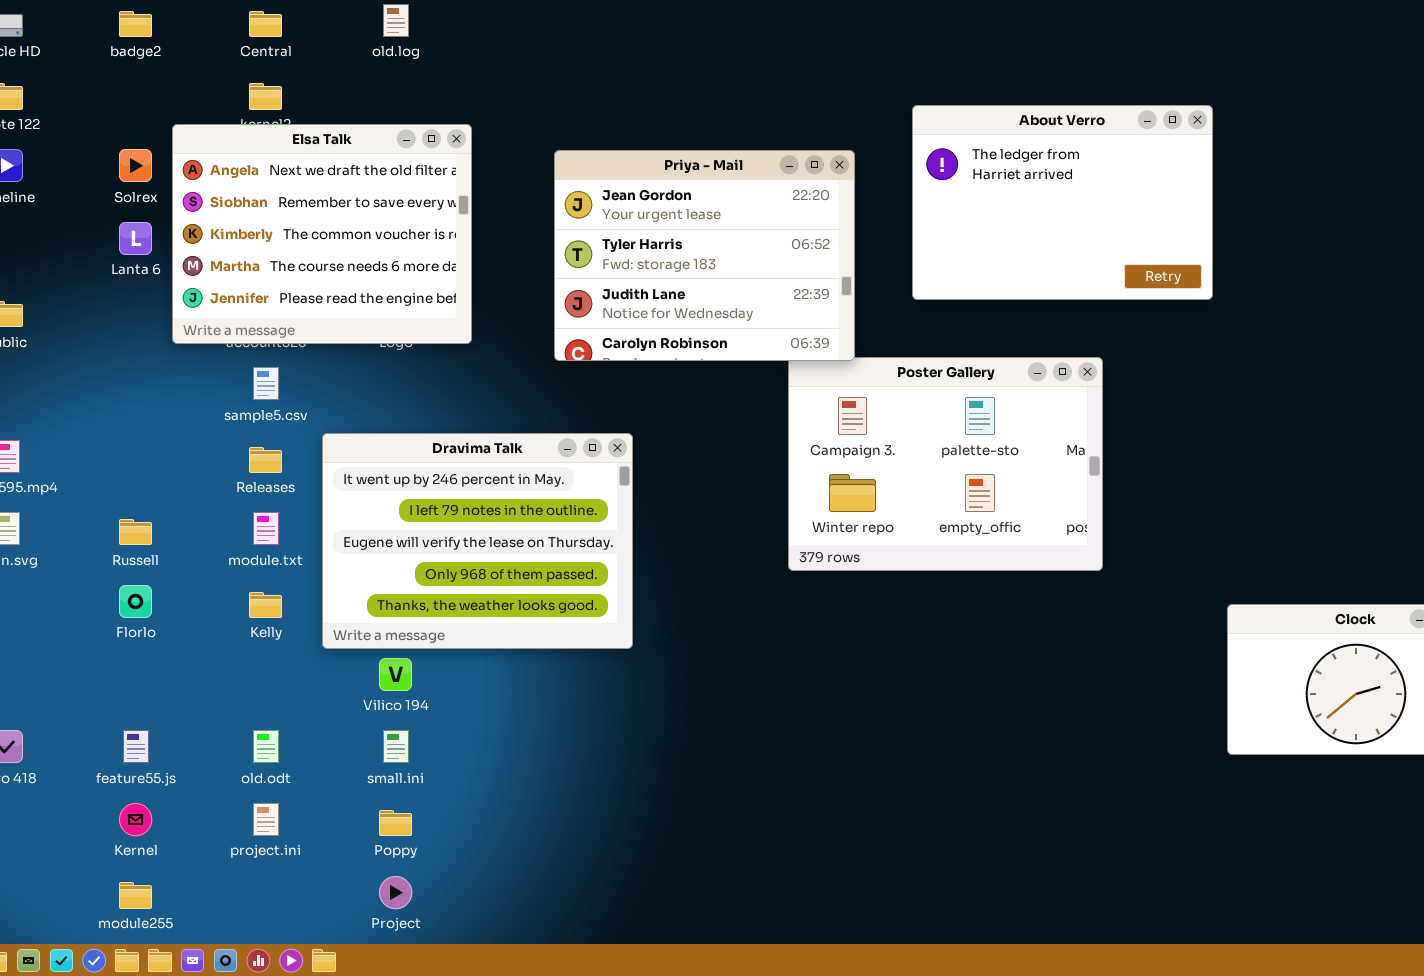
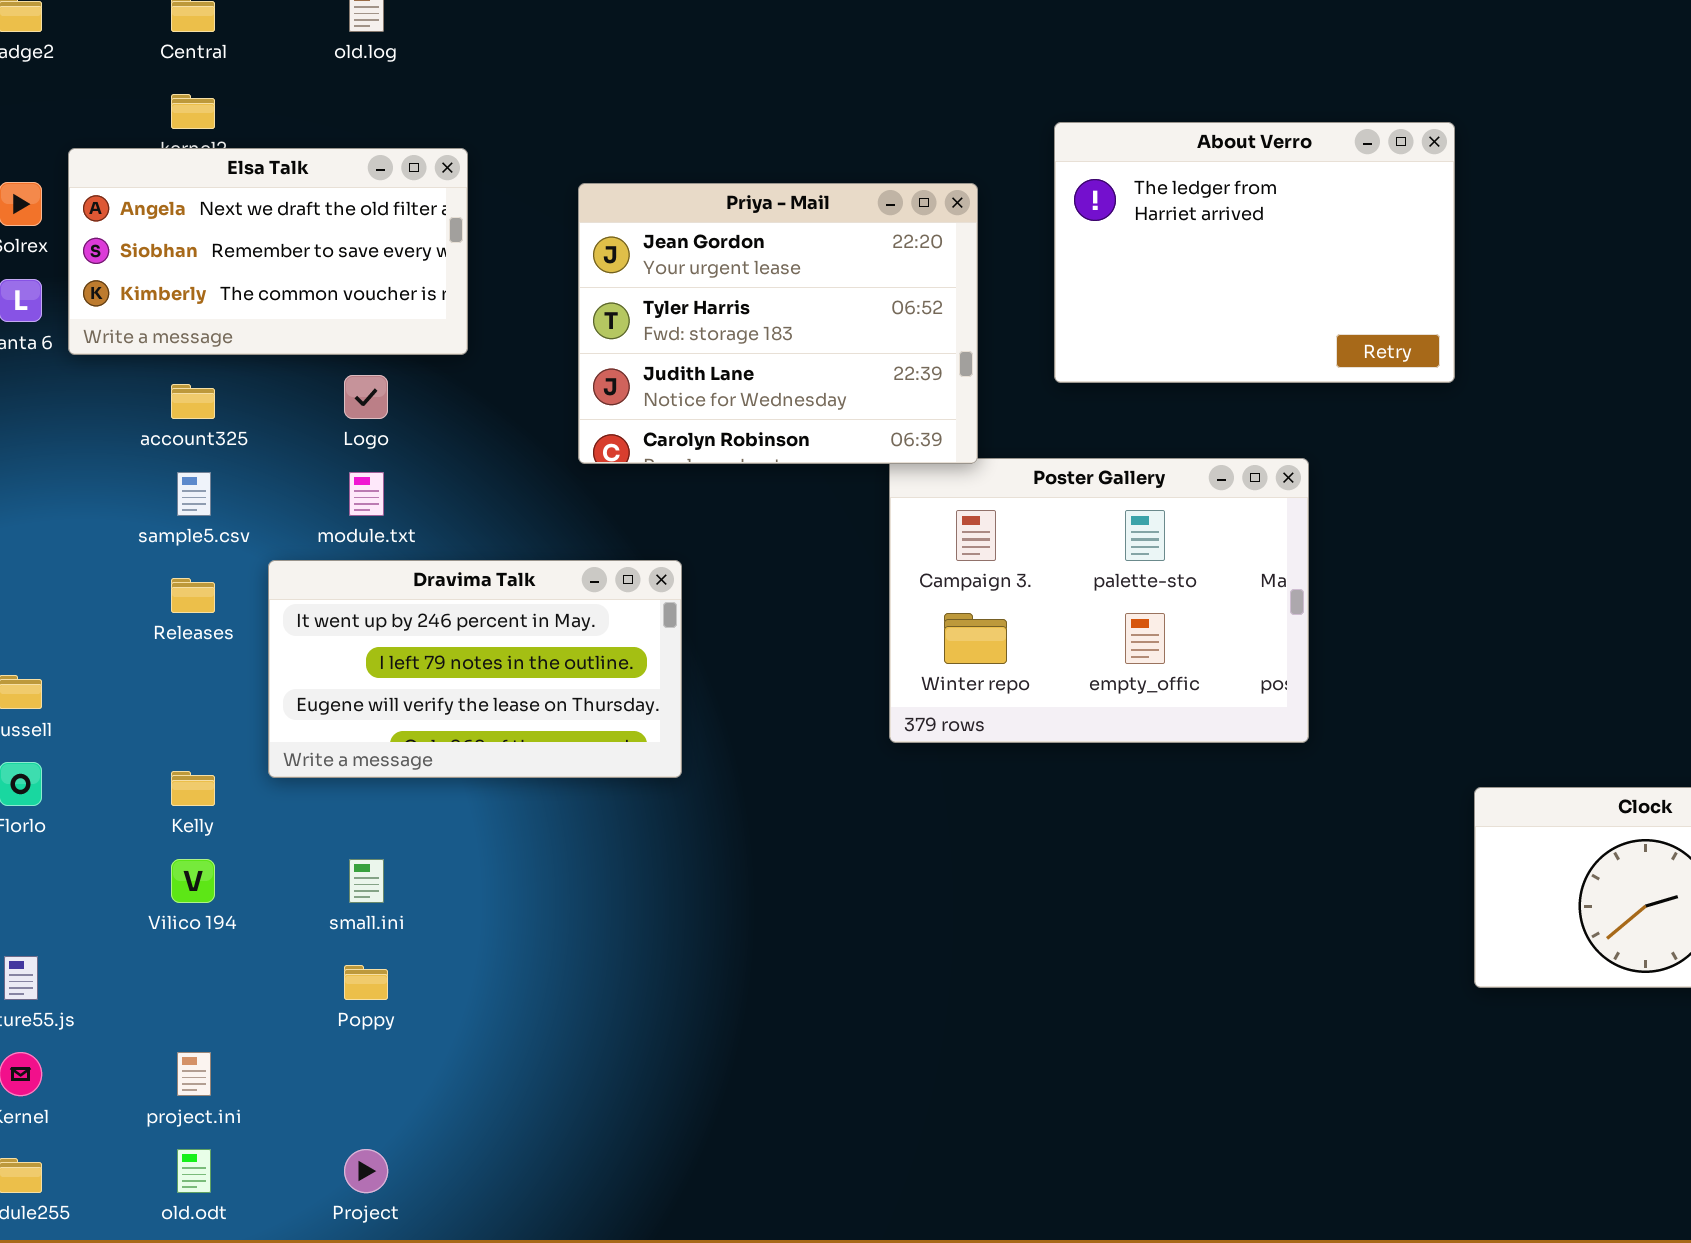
Elsa Talk: [172,124,472,344] -> [68,148,468,355], resized
Dravima Talk: [322,433,633,649] -> [268,560,682,778], resized
module.txt: [253,512,279,545] -> [349,472,384,516], moved
Vilico 194: [379,658,412,691] -> [171,859,215,903], moved
old.odt: [253,730,279,763] -> [177,1149,211,1193], moved
small.ini: [383,730,409,763] -> [349,859,384,903], moved
Poppy: [379,810,412,836] -> [344,965,388,1000], moved

